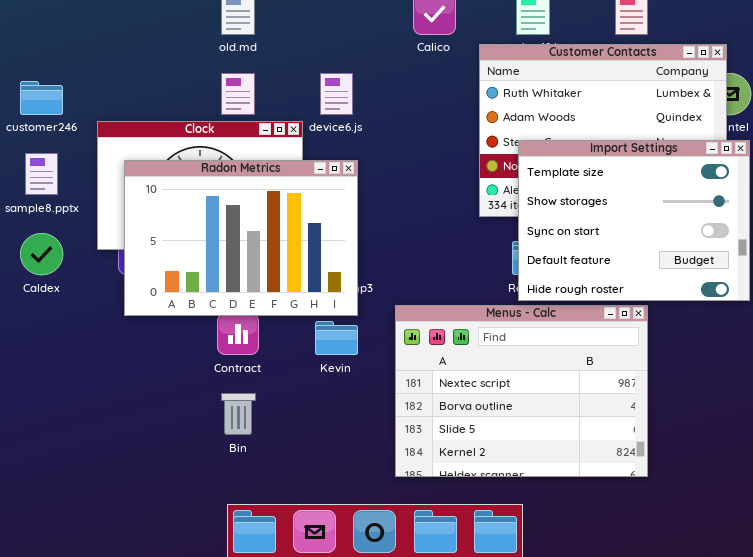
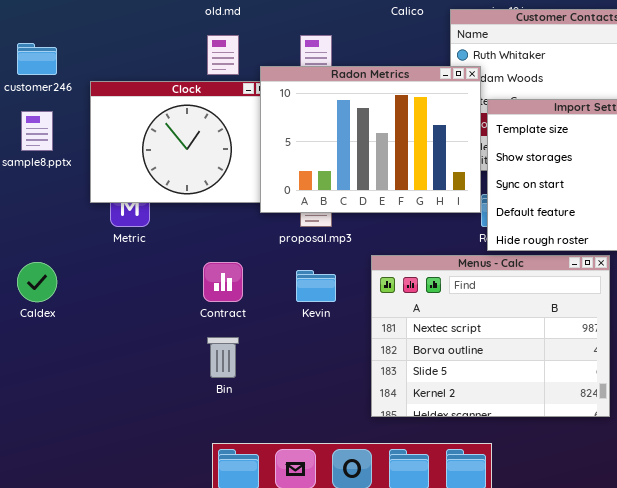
Radon Metrics: [124,160,358,316] -> [260,66,481,213], moved
Caldex: [20,233,63,275] -> [17,262,57,302], moved

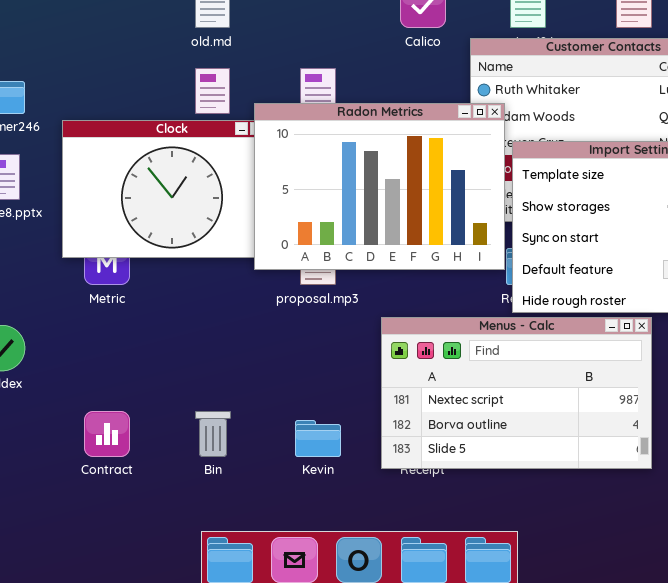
Menus - Calc: [371,255,610,417] -> [381,317,652,469], resized
Contract: [203,262,243,302] -> [84,411,130,457], moved
Kevin: [296,270,336,302] -> [295,420,341,457], moved

